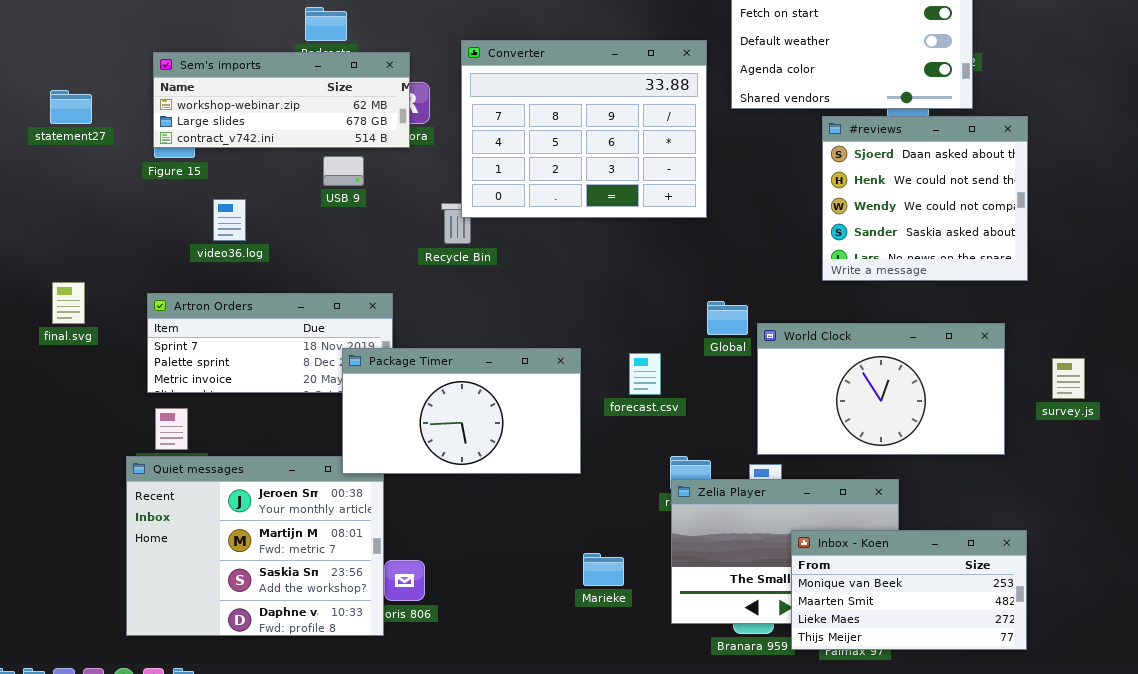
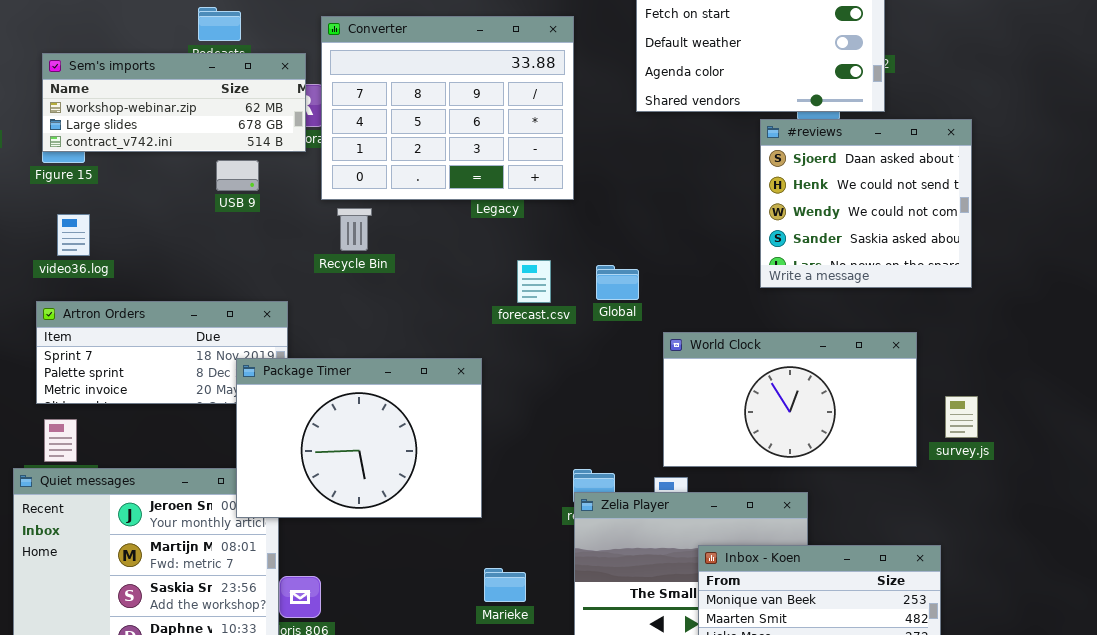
Converter: [461,40,707,218] -> [321,16,574,200], moved
#reviews: [822,116,1028,281] -> [760,119,972,288], moved
video36.log: [213,199,246,241] -> [57,214,90,256], moved
Global: [707,301,748,335] -> [596,265,639,300], moved
Package Timer: [342,348,581,474] -> [236,358,482,518], resized
forecast.csv: [629,353,661,395] -> [517,260,551,303], moved
survey.js: [1052,358,1085,399] -> [945,396,978,438], moved

